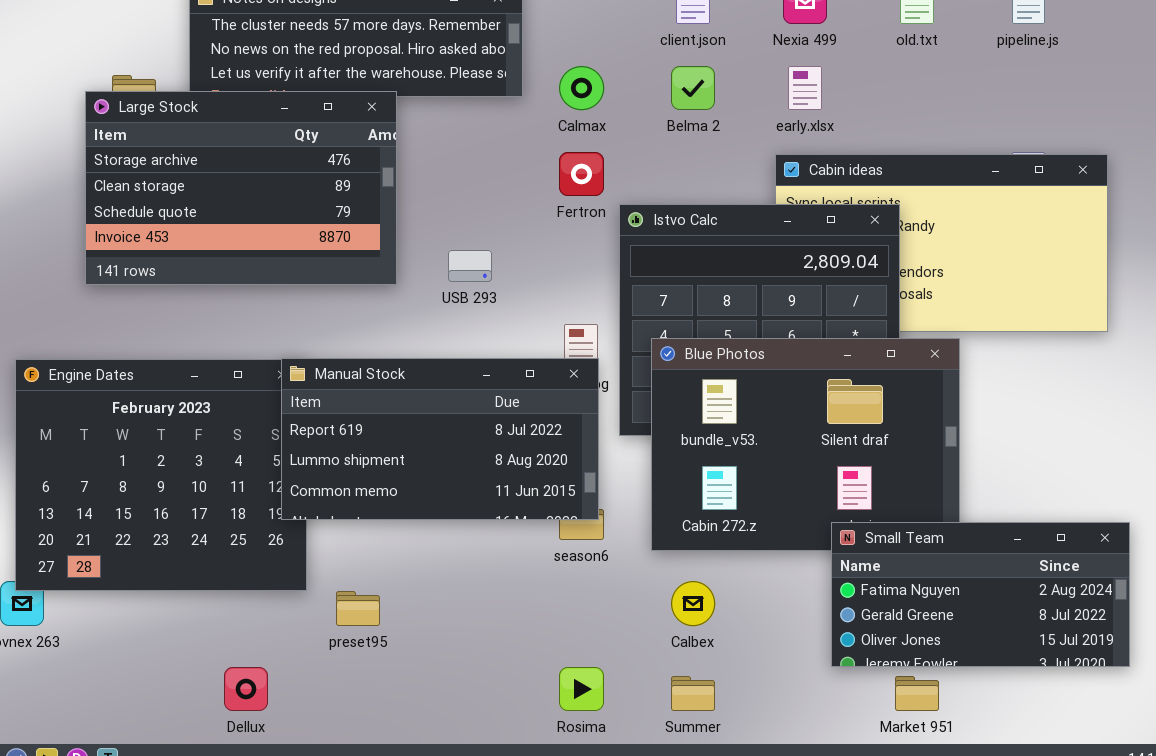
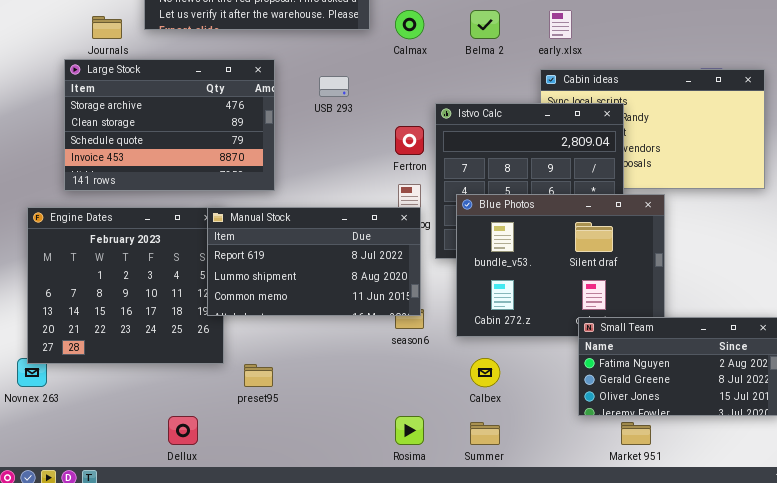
Large Stock: [85,91,397,285] -> [64,59,275,191], moved
Fertron: [559,152,604,196] -> [395,126,424,155], moved
USB 293: [448,250,492,282] -> [319,76,349,97], moved

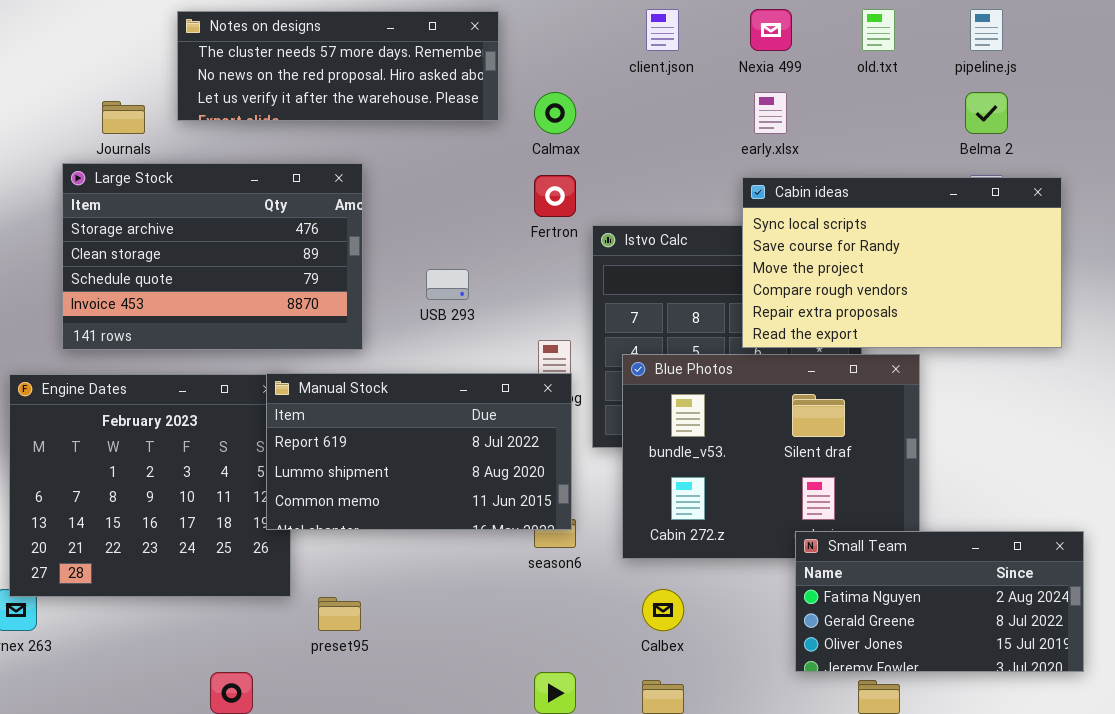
Belma 2: [470,10,500,39] -> [965,92,1008,134], moved
Cabin ideas: [540,69,765,189] -> [742,177,1062,348], raised
USB 293: [319,76,349,97] -> [426,269,469,300], moved
Fertron: [395,126,424,155] -> [534,175,576,217], moved

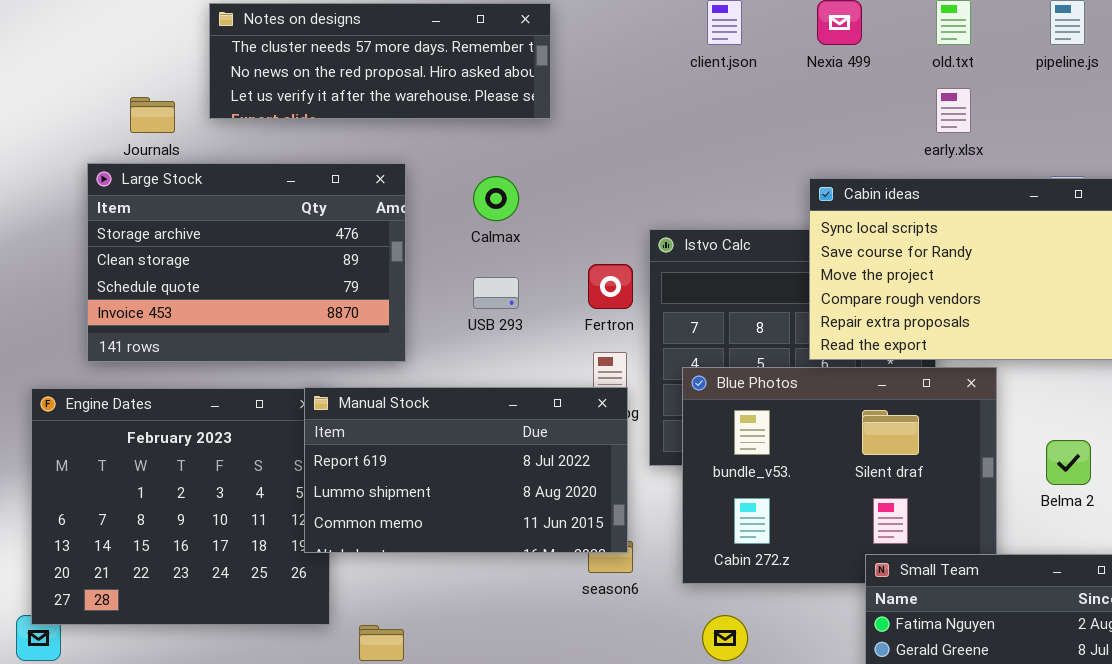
Calmax: [534,92,576,134] -> [473,176,519,221], moved
early.xlsx: [754,92,787,134] -> [936,88,971,133], moved
Belma 2: [965,92,1008,134] -> [1046,440,1091,485], moved
Fertron: [534,175,576,217] -> [588,264,633,309], moved

